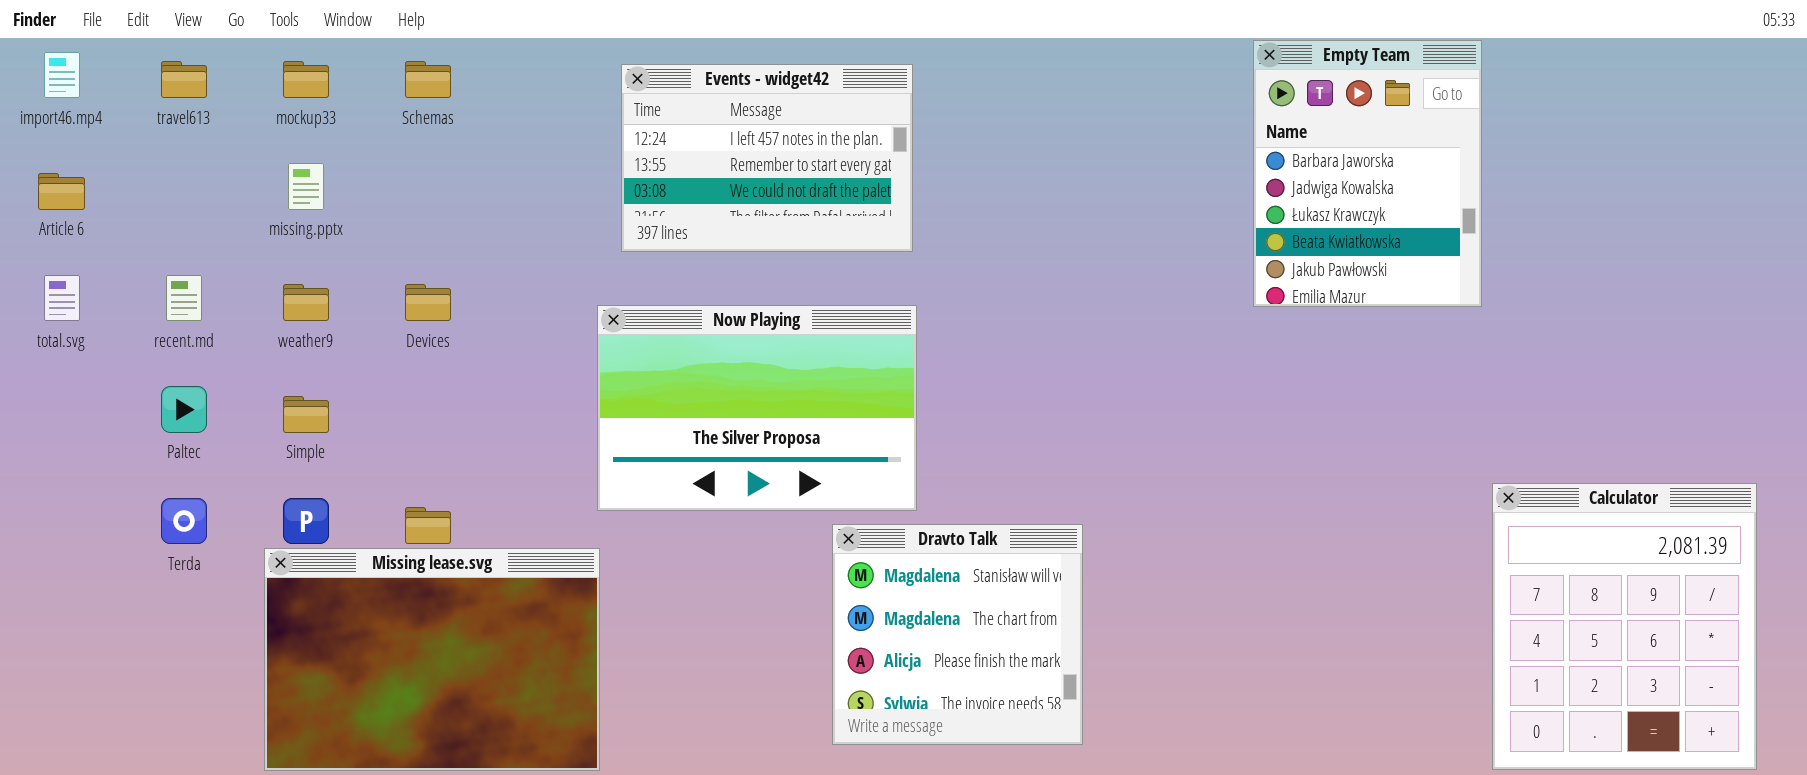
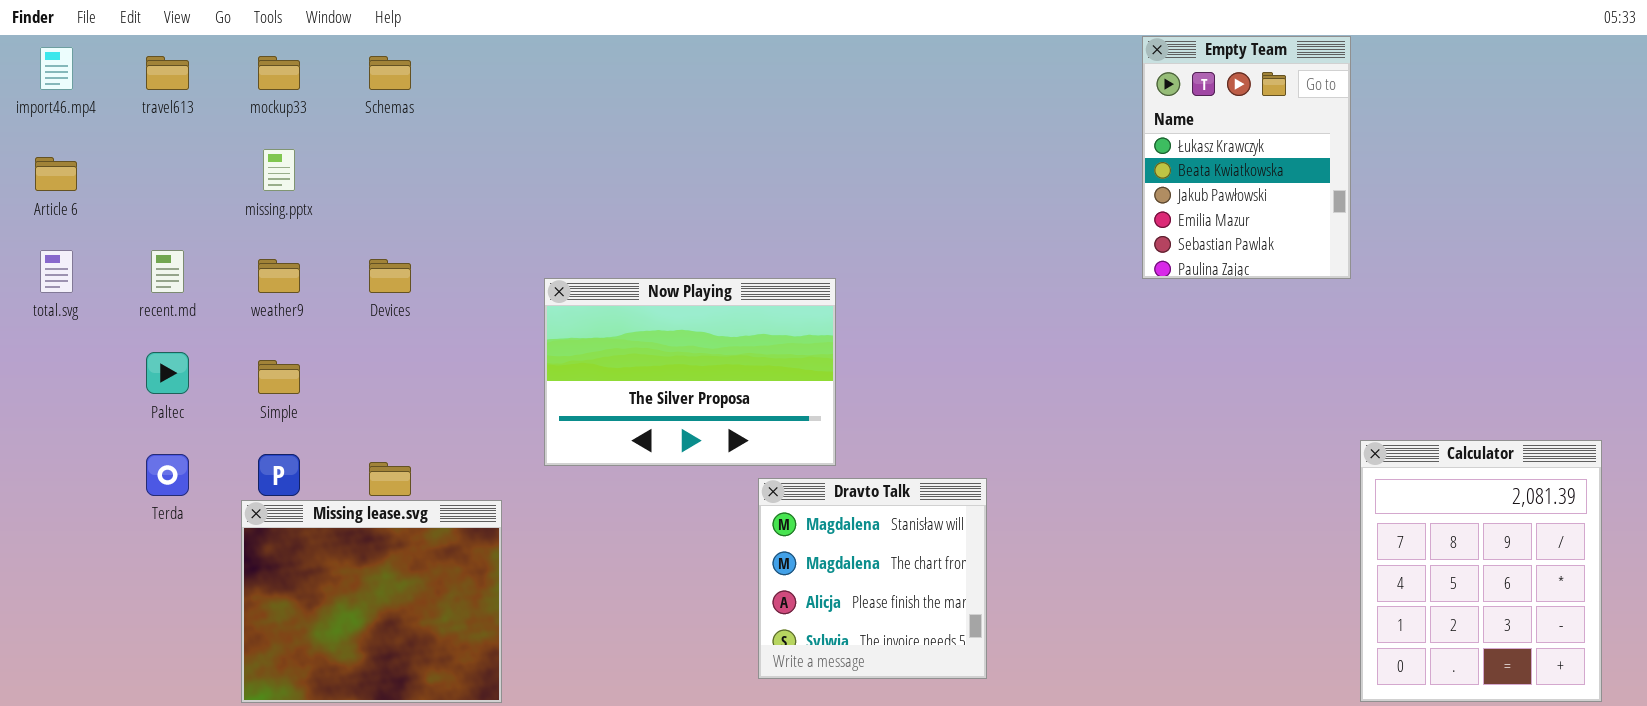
Empty Team: [1253,40,1482,307] -> [1142,36,1351,279], scrolled down 2 rows
Events - widget42: [621,64,913,252] -> none, closed
Missing lease.svg: [264,548,600,771] -> [241,500,502,703], resized

